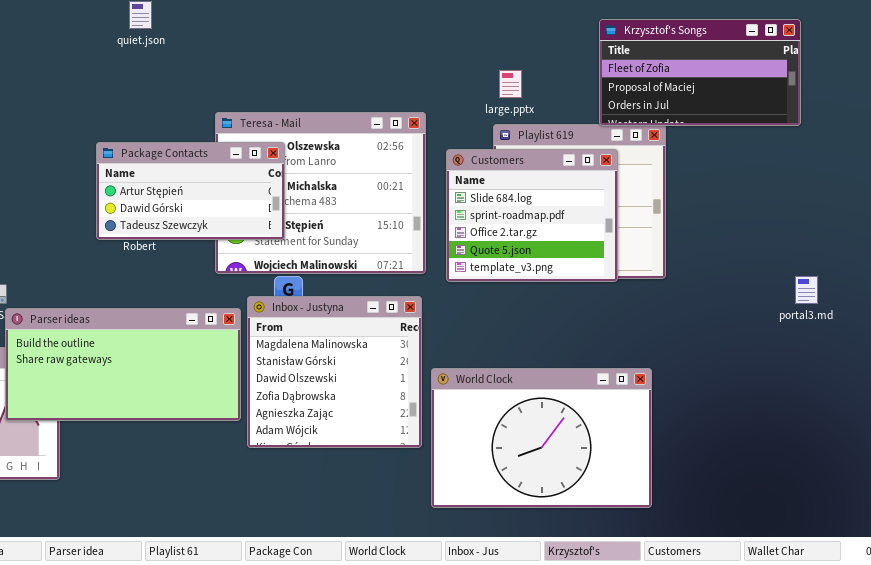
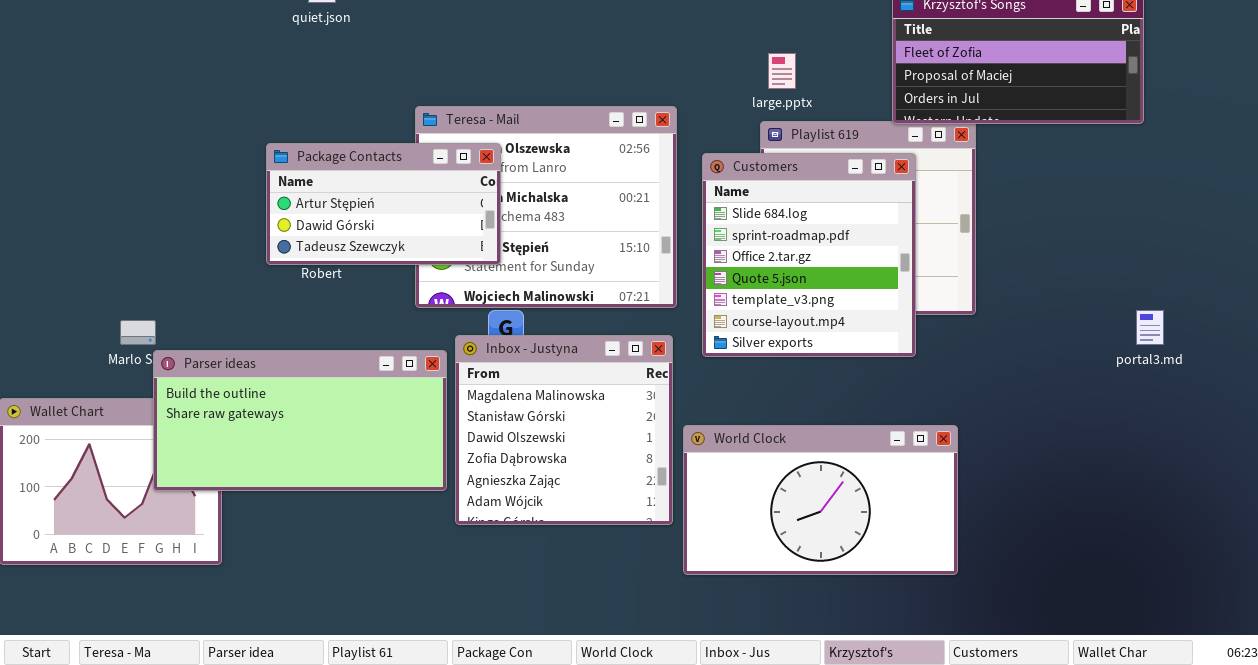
Customers: [446,149,618,282] -> [702,153,916,357], resized
World Clock: [431,368,652,508] -> [683,425,958,575], resized

